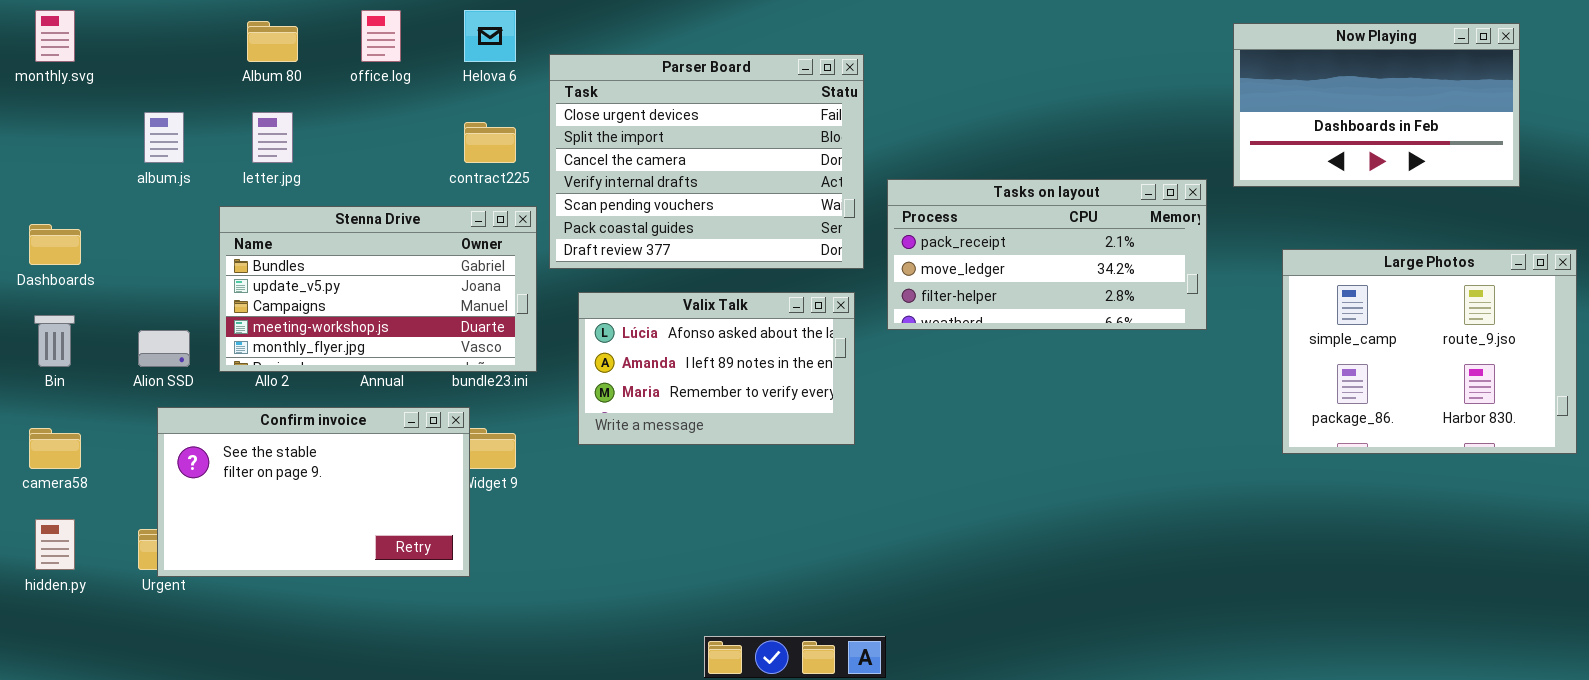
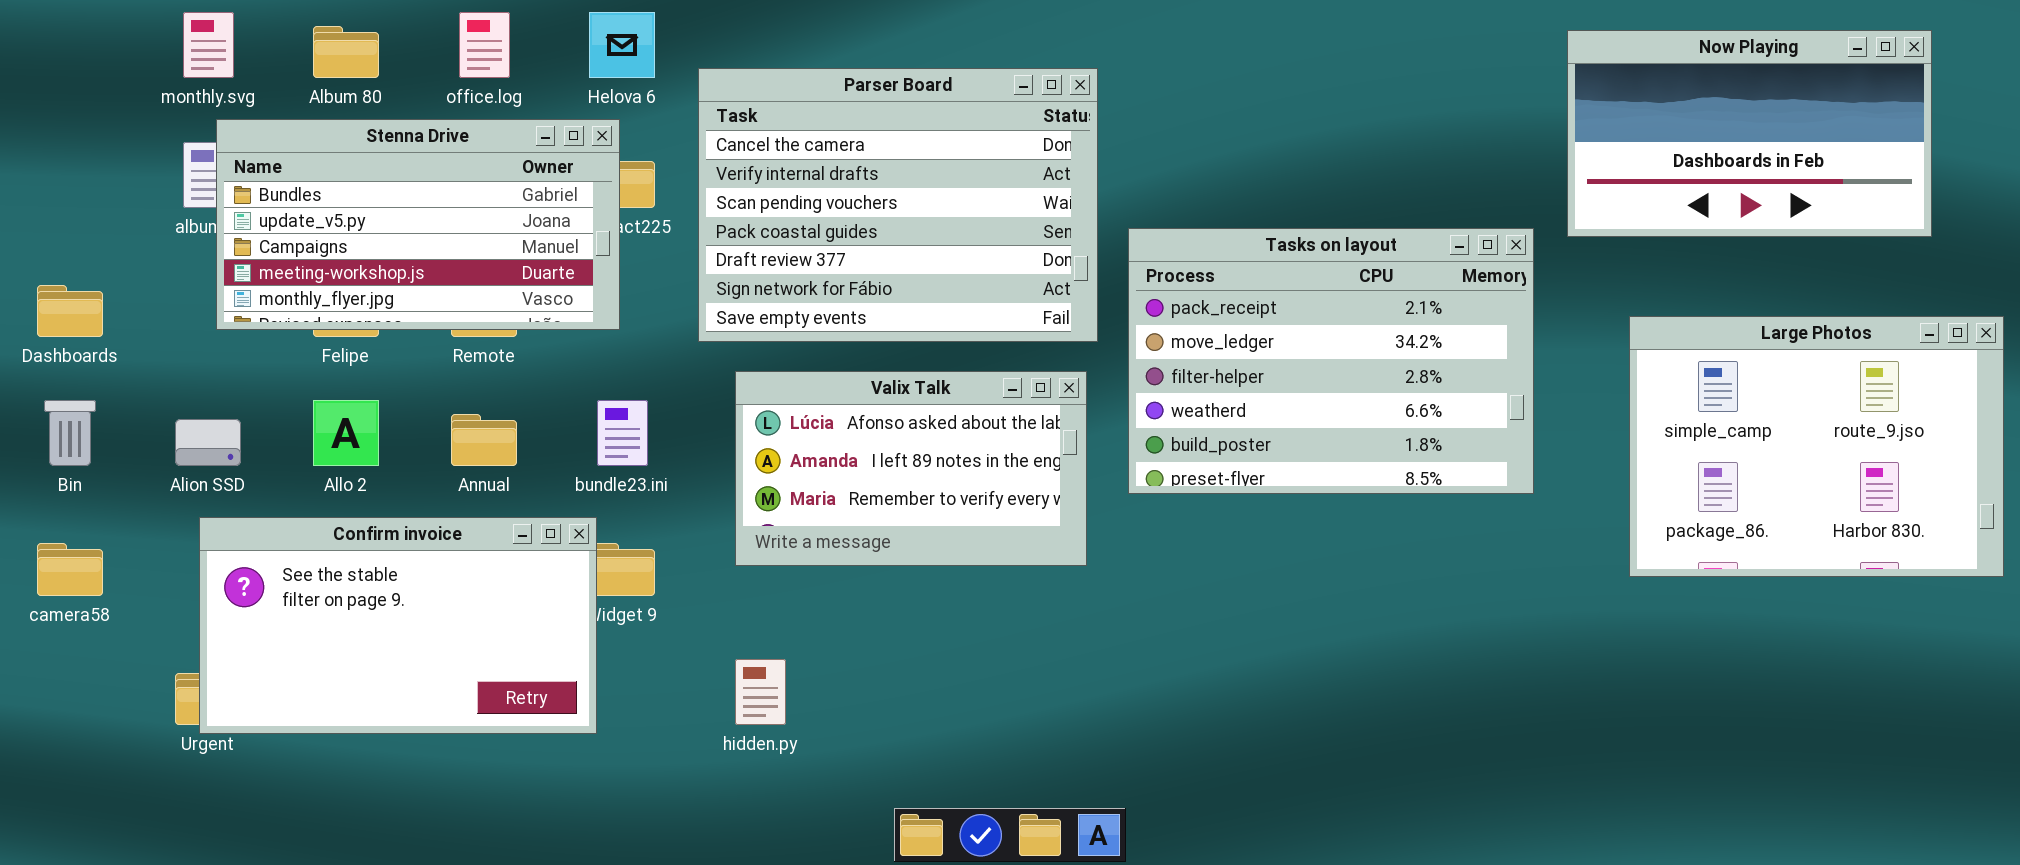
monthly.svg: [35,10,75,62] -> [183,12,234,78], moved
Parser Board: [549,54,864,269] -> [698,68,1098,342], scrolled down 2 rows
Tasks on layout: [887,179,1207,330] -> [1128,228,1534,494], resized
Stenna Drive: [219,206,537,372] -> [216,119,620,330], moved
hidden.py: [35,519,75,570] -> [735,659,786,725], moved

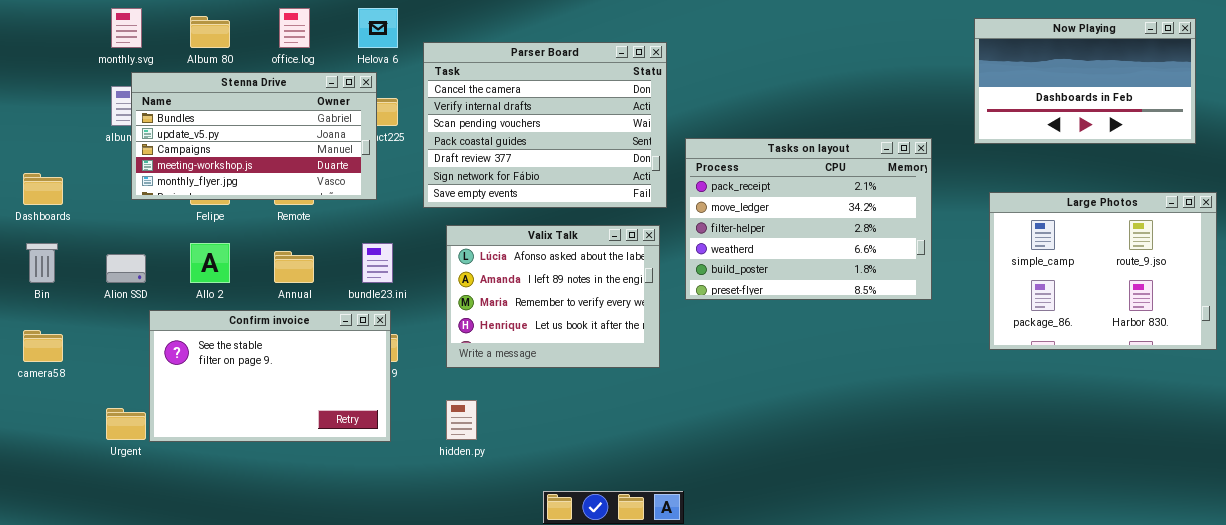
Now Playing: [1567,30,1932,237] -> [974,18,1196,144], moved
Valix Talk: [735,371,1087,566] -> [446,225,660,368], resized
Confirm invoice: [199,517,597,734] -> [149,310,391,442], moved

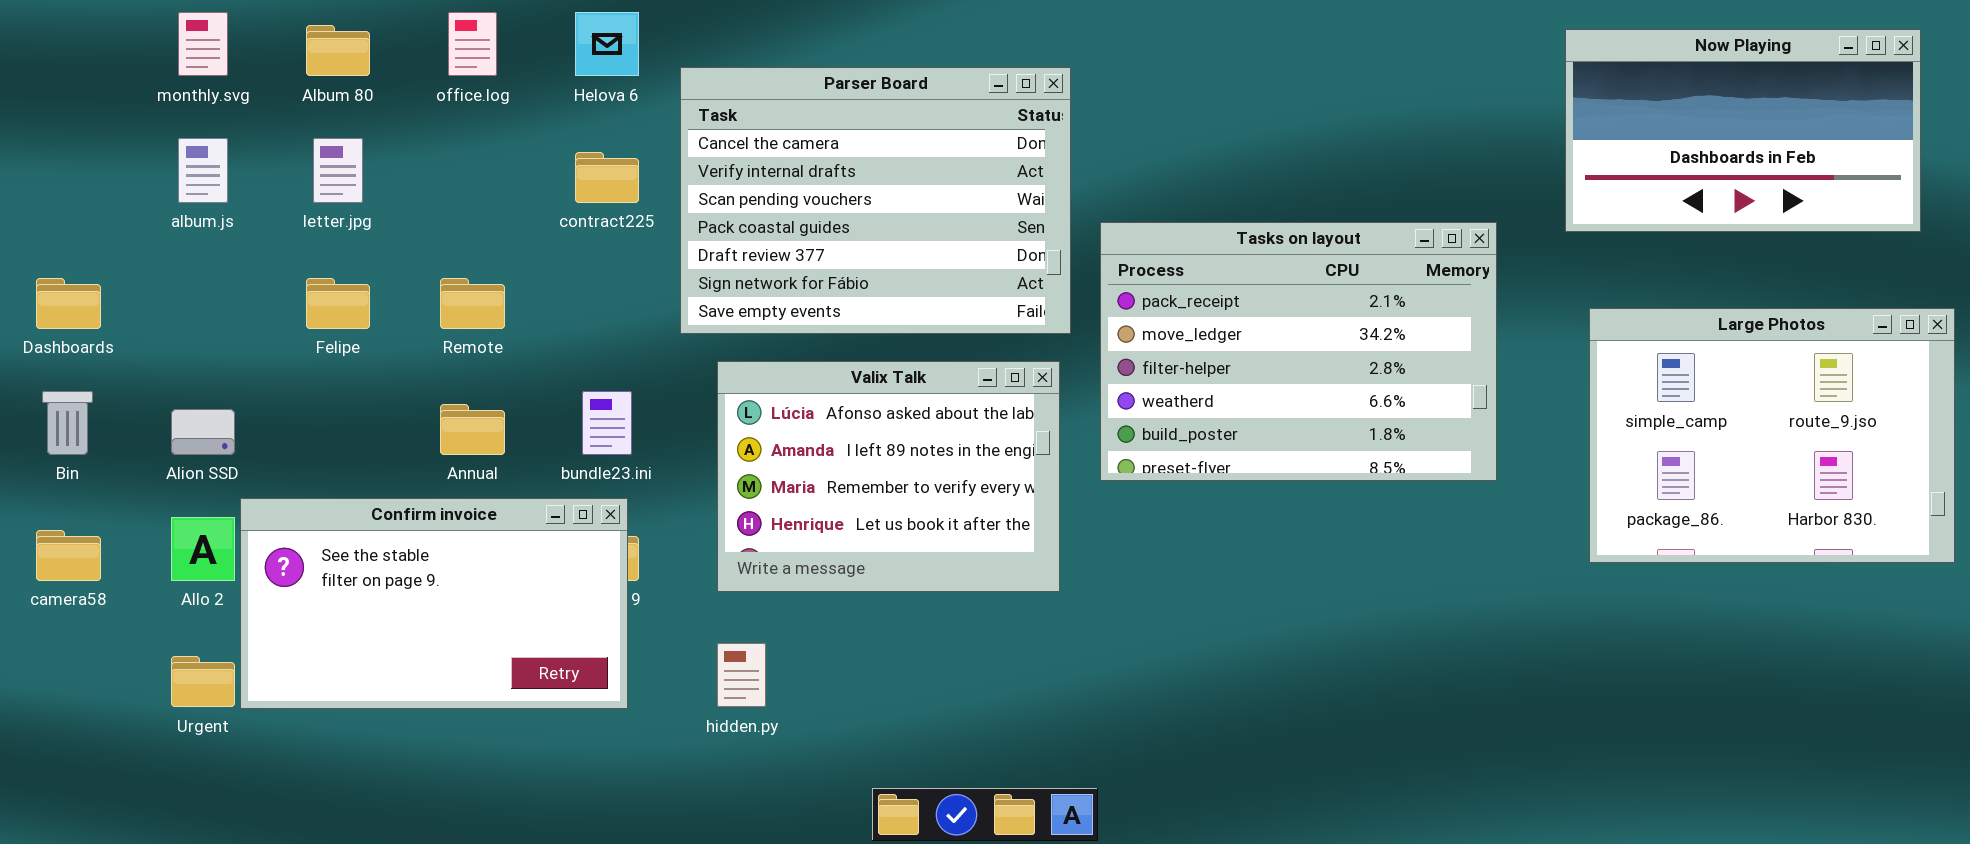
Stenna Drive: [131,72,377,200] -> none, closed
Allo 2: [190,243,230,283] -> [171,517,235,581], moved

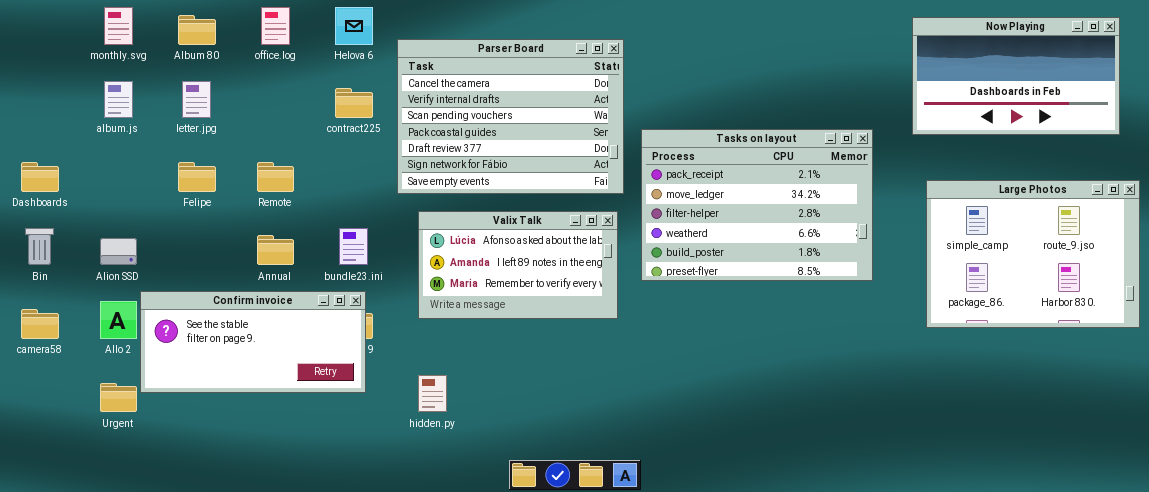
Valix Talk: [717,361,1060,592] -> [418,211,618,319], resized
Confirm invoice: [240,498,628,709] -> [140,291,366,393], resized

